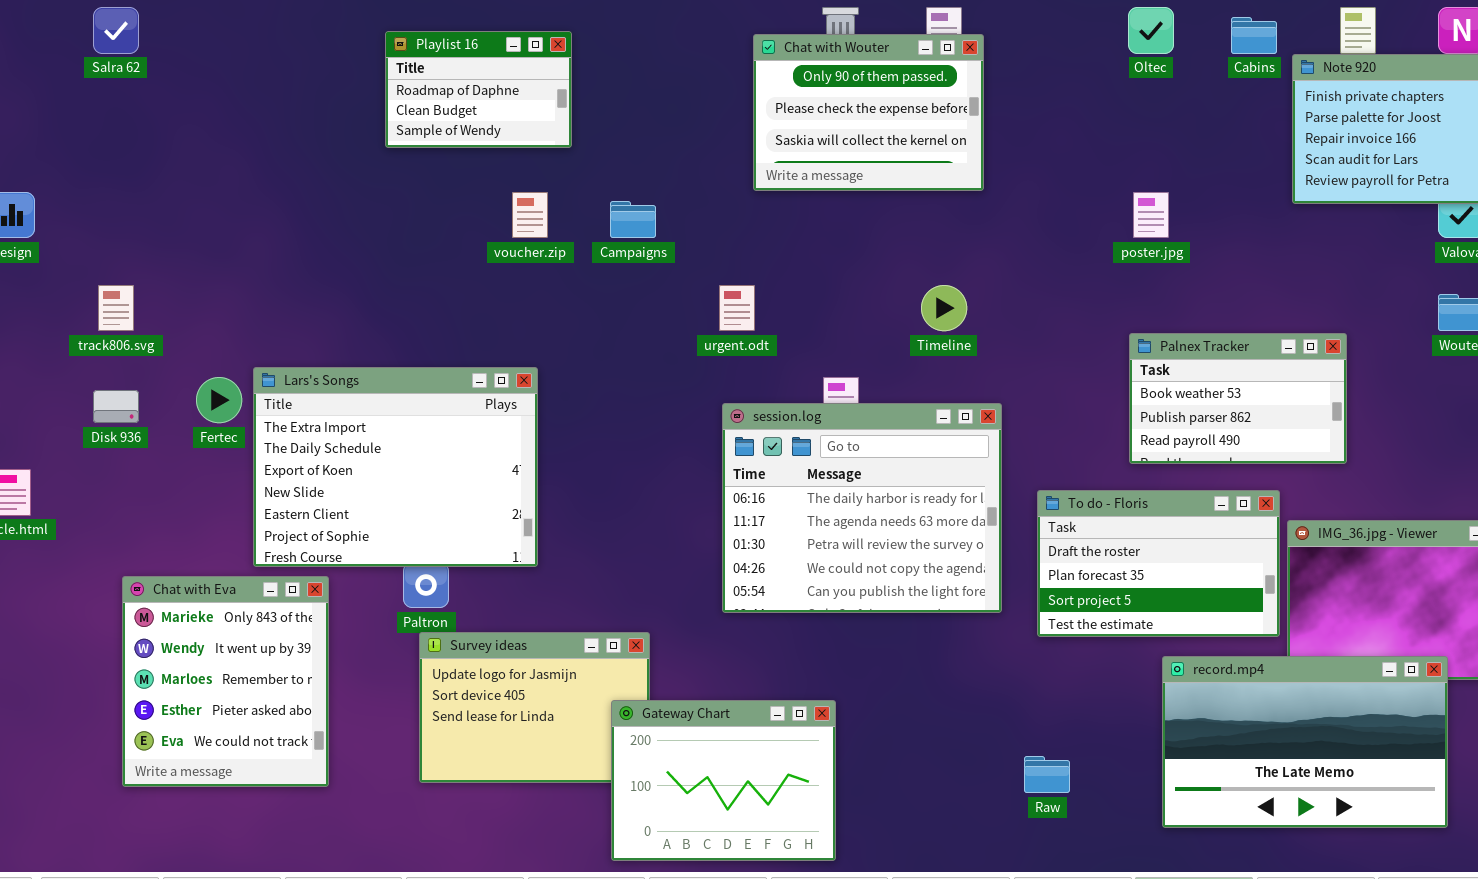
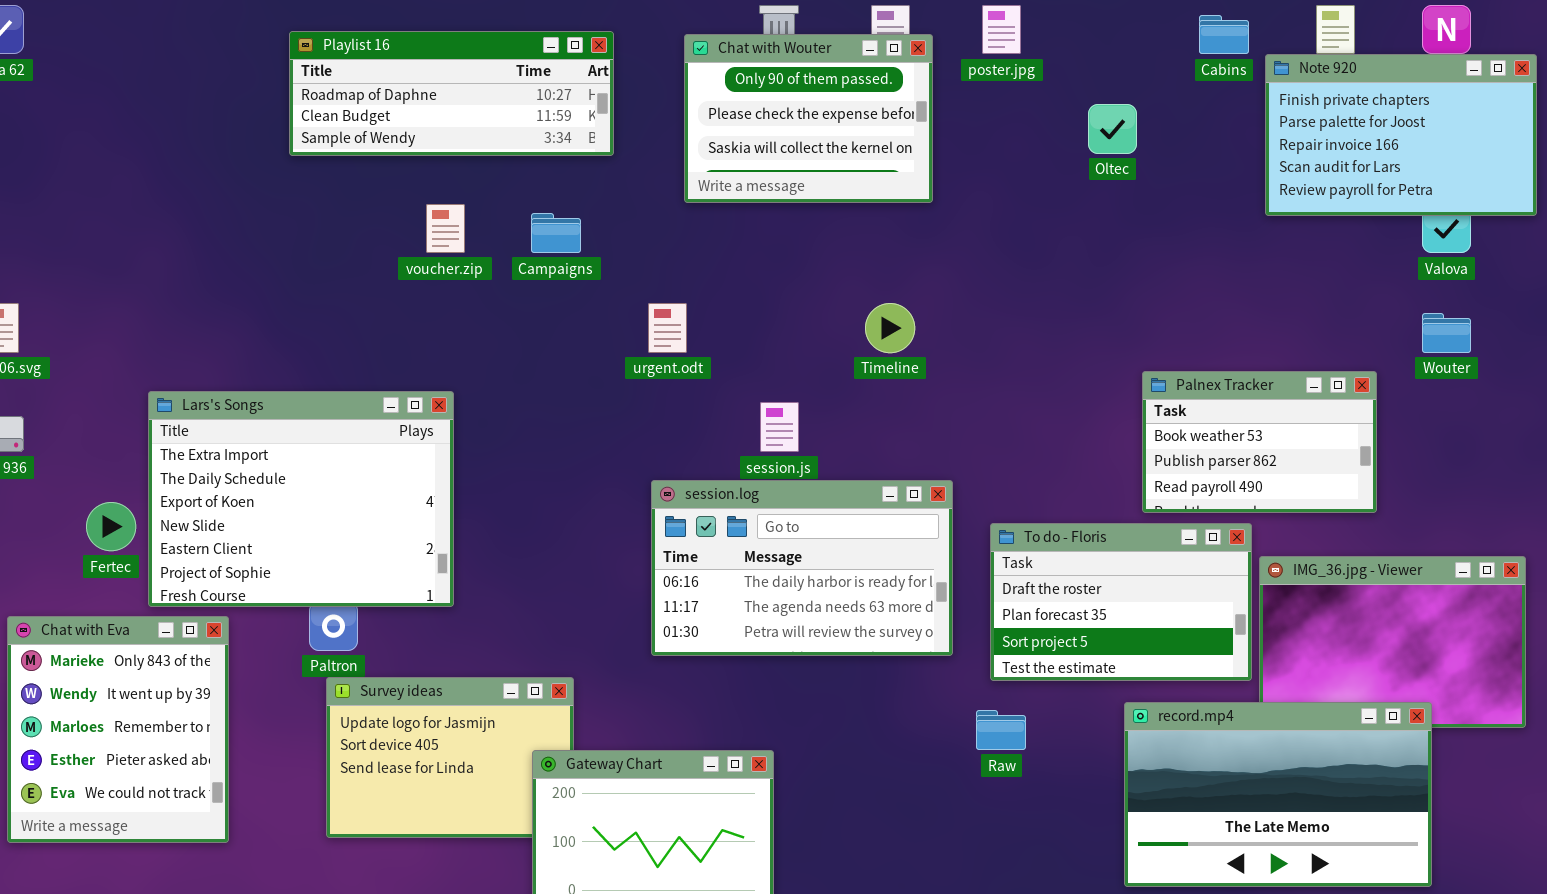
Oltec: [1128,7,1174,54] -> [1088,104,1137,154], moved
Playlist 16: [385,31,572,148] -> [289,31,614,156], resized
poster.jpg: [1133,192,1169,238] -> [982,5,1021,54], moved
Palnex Tracker: [1129,333,1347,464] -> [1142,371,1377,513], moved
Fertec: [196,377,242,423] -> [86,502,136,551], moved
session.log: [722,403,1002,613] -> [651,480,953,656], resized
Raw: [1024,756,1070,793] -> [976,710,1026,750], moved

